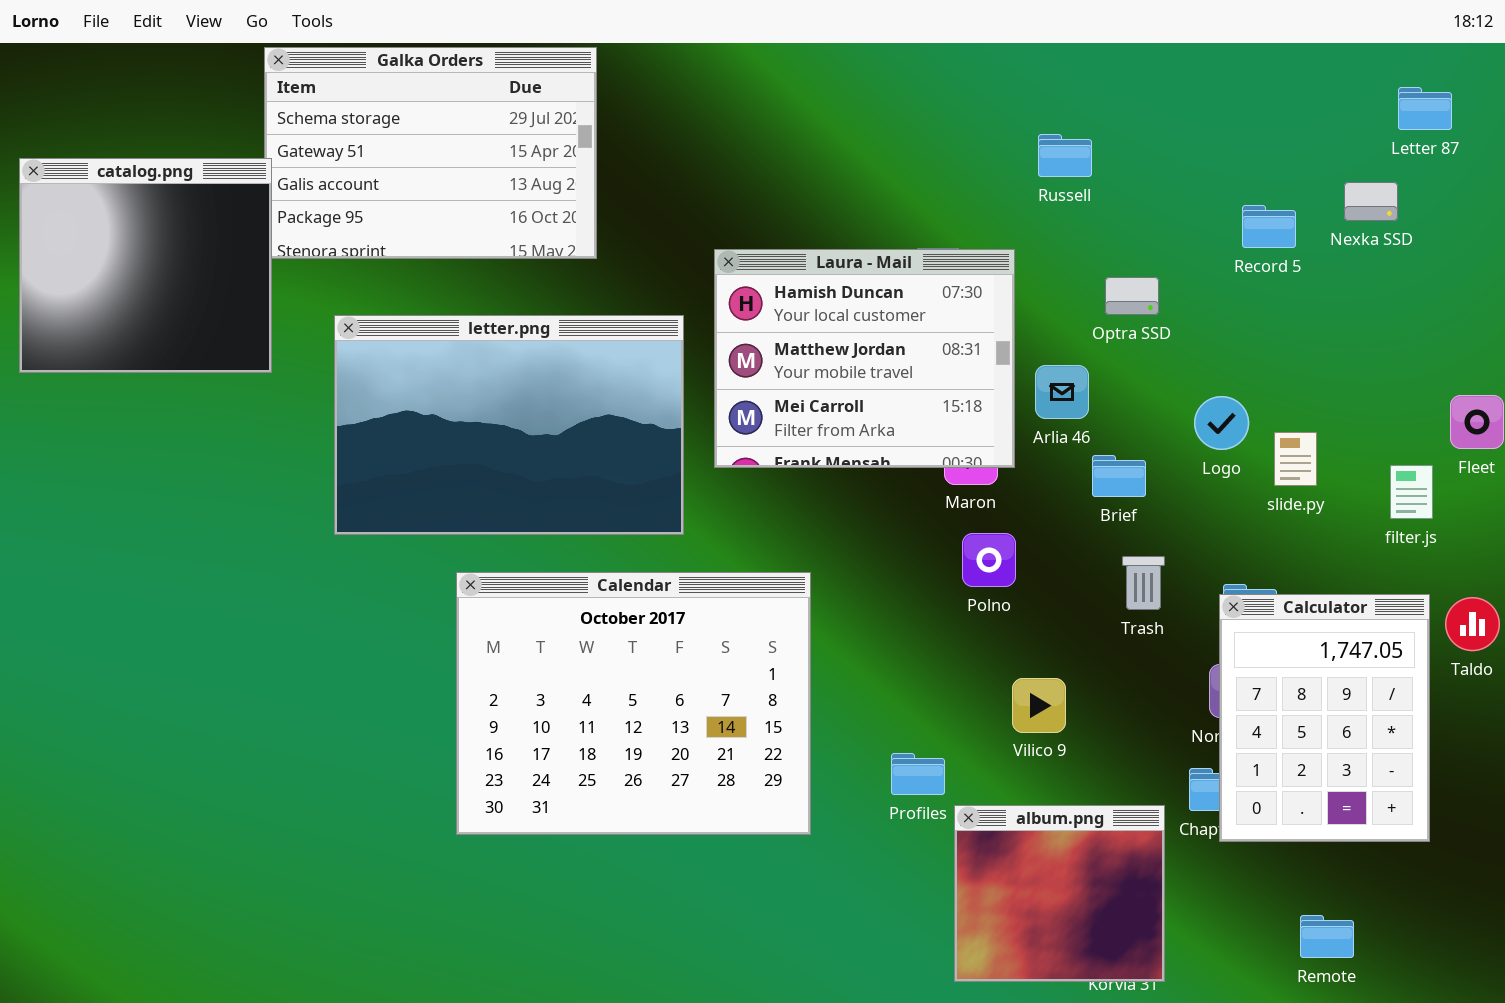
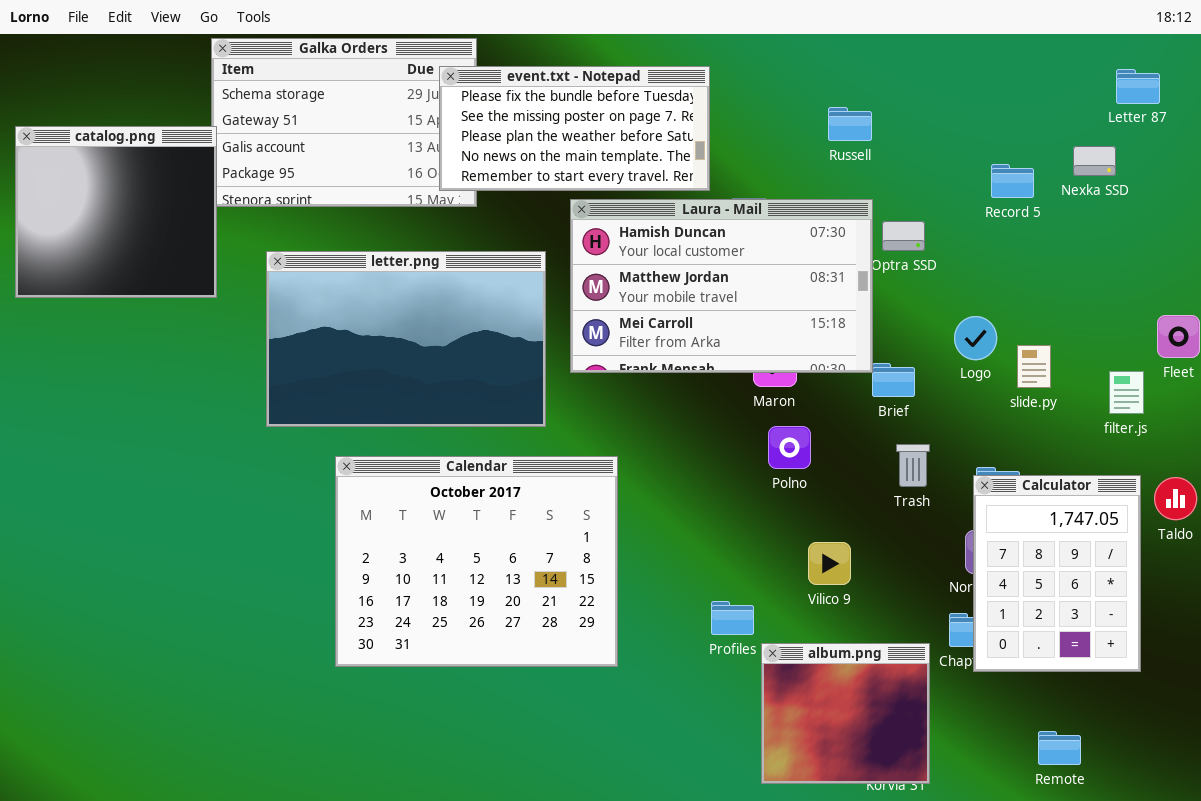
event.txt - Notepad: none -> [439,66,710,191], opened
Laura - Mail: [714,249,1015,468] -> [570,199,873,373], resized
Calendar: [456,572,811,835] -> [335,456,618,667], moved

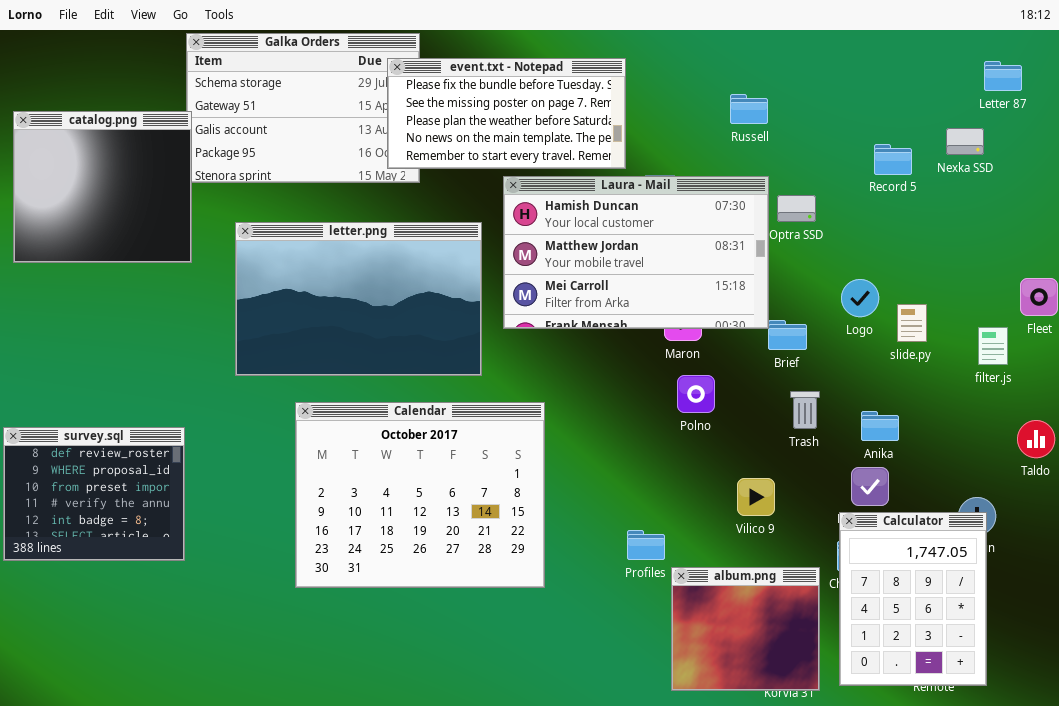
Calculator: [973,475,1141,672] -> [839,512,987,686], moved
survey.sql: none -> [3,427,185,561], opened
Vilico 9: [808,542,851,585] -> [737,478,775,516], moved

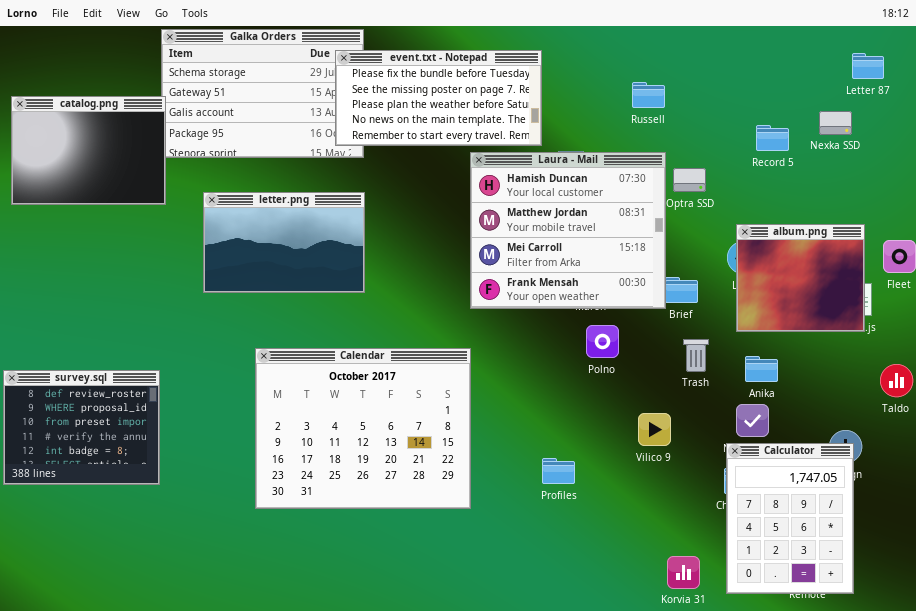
catalog.png: [13,111,192,263] -> [11,96,166,205], resized
Laura - Mail: [503,176,769,329] -> [470,152,666,309], resized
letter.png: [235,222,482,376] -> [203,192,365,293], resized
album.png: [671,567,820,691] -> [736,224,865,332], moved

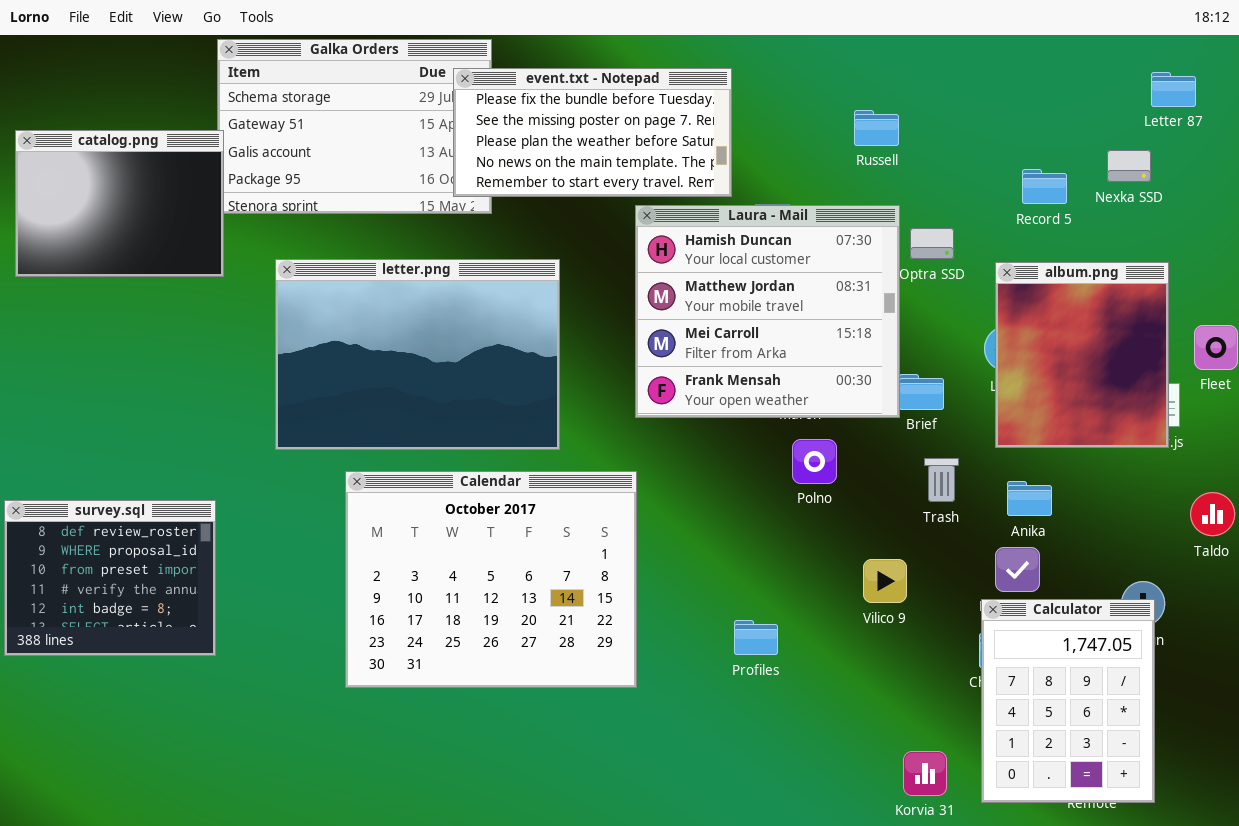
letter.png: [203,192,365,293] -> [275,259,560,450], resized
album.png: [736,224,865,332] -> [995,262,1169,448], resized

